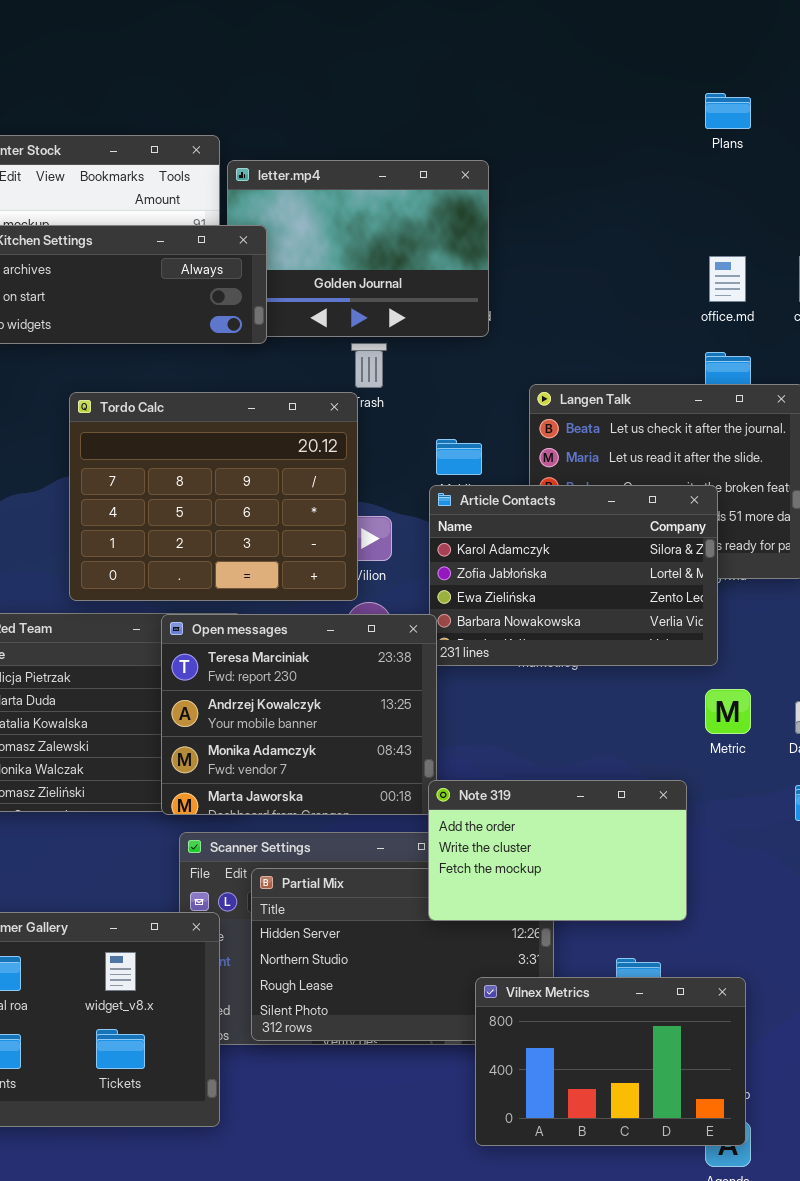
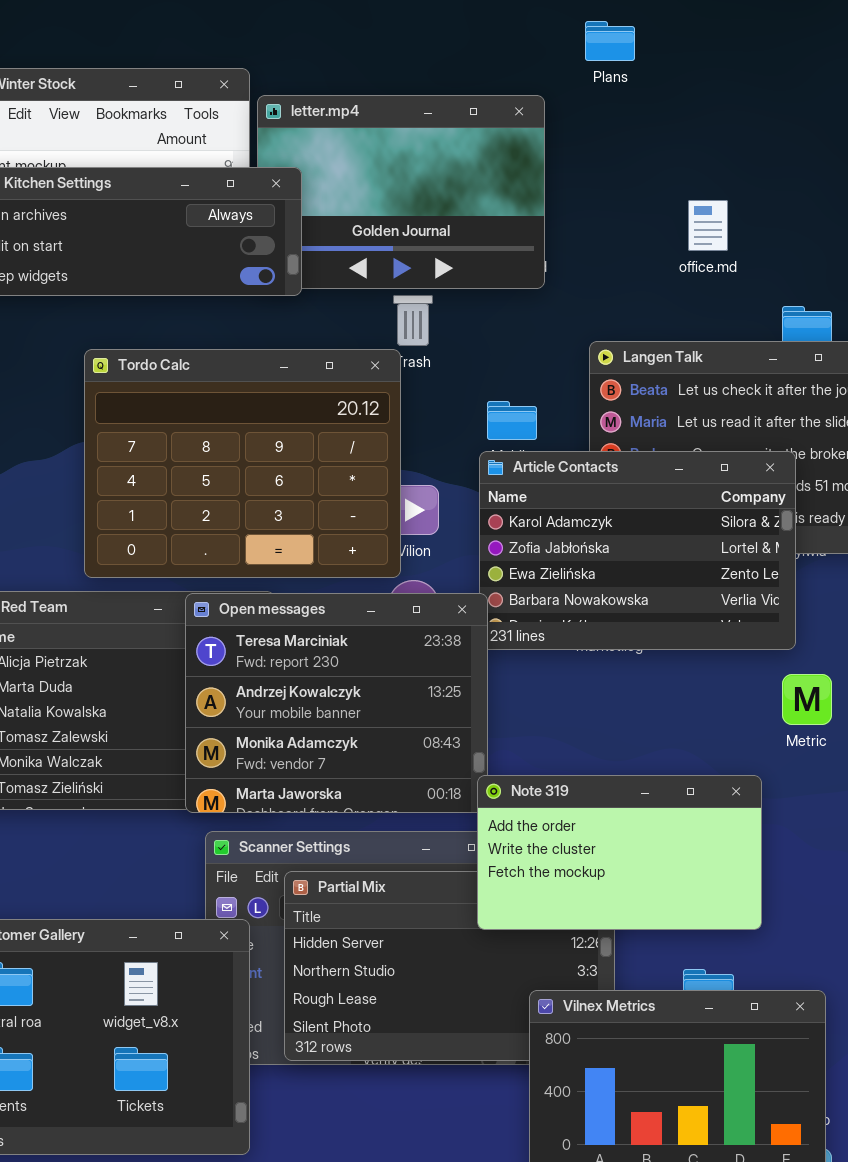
Plans: [705,93,751,129] -> [585,21,635,61], moved
office.md: [709,256,746,302] -> [688,200,728,251], moved

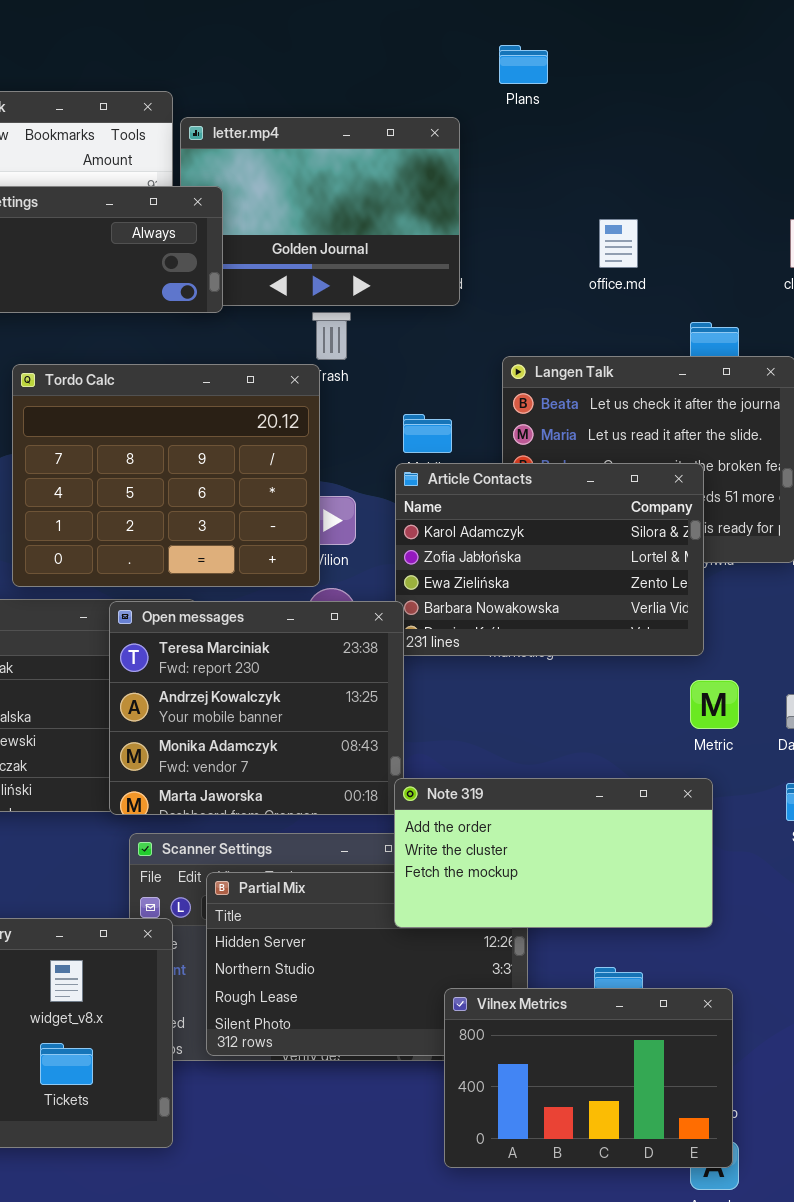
Note 319: [477,775,762,930] -> [394,778,713,928], resized

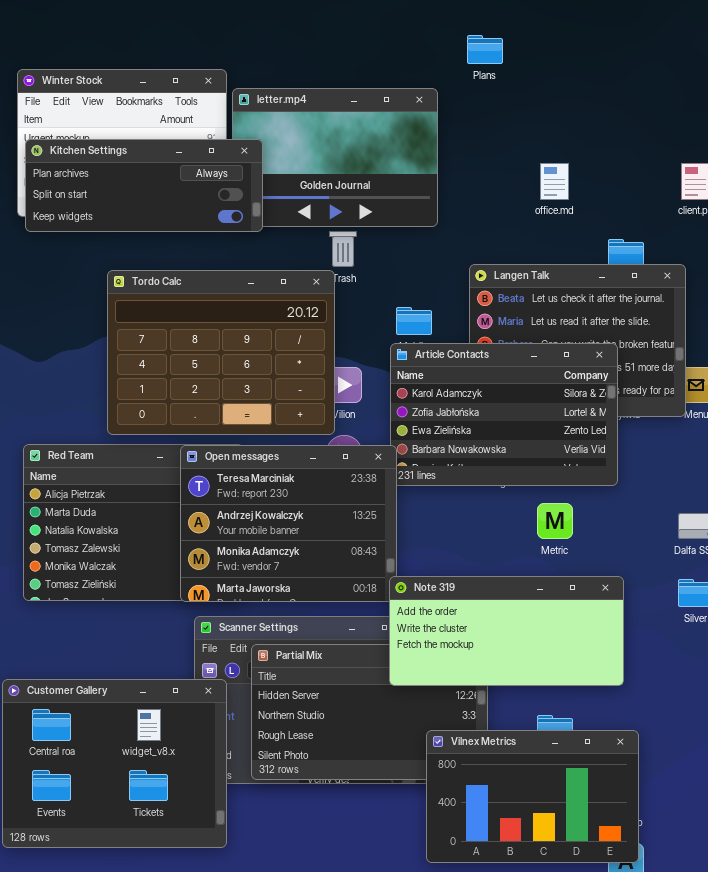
Metric: [690,680,739,729] -> [537,503,573,539], moved

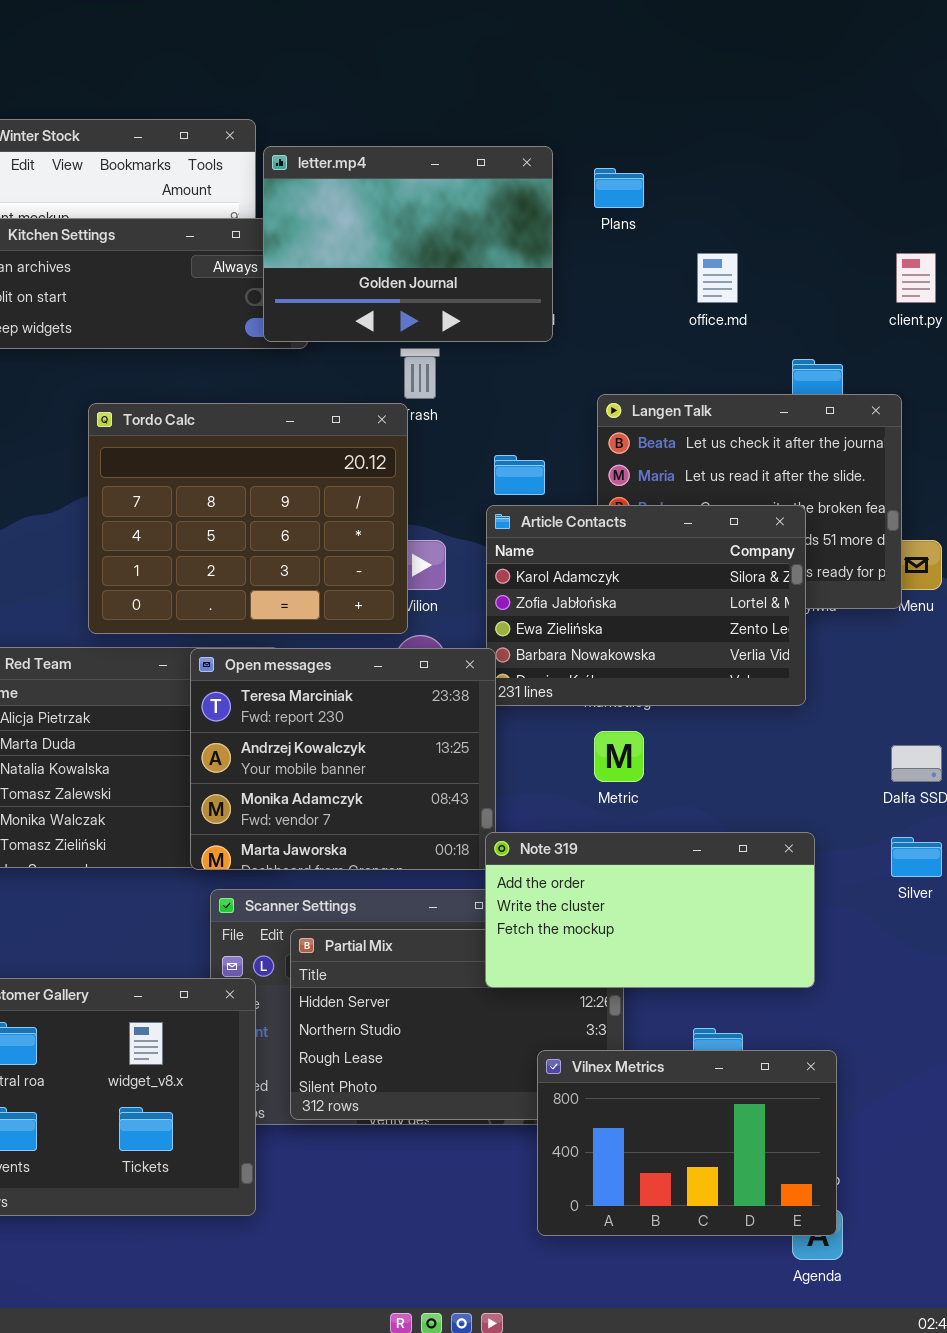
Plans: [467,35,503,64] -> [594,168,644,208], moved
letter.mp4: [232,88,438,227] -> [263,146,553,342], raised
Metric: [537,503,573,539] -> [594,731,644,782], moved

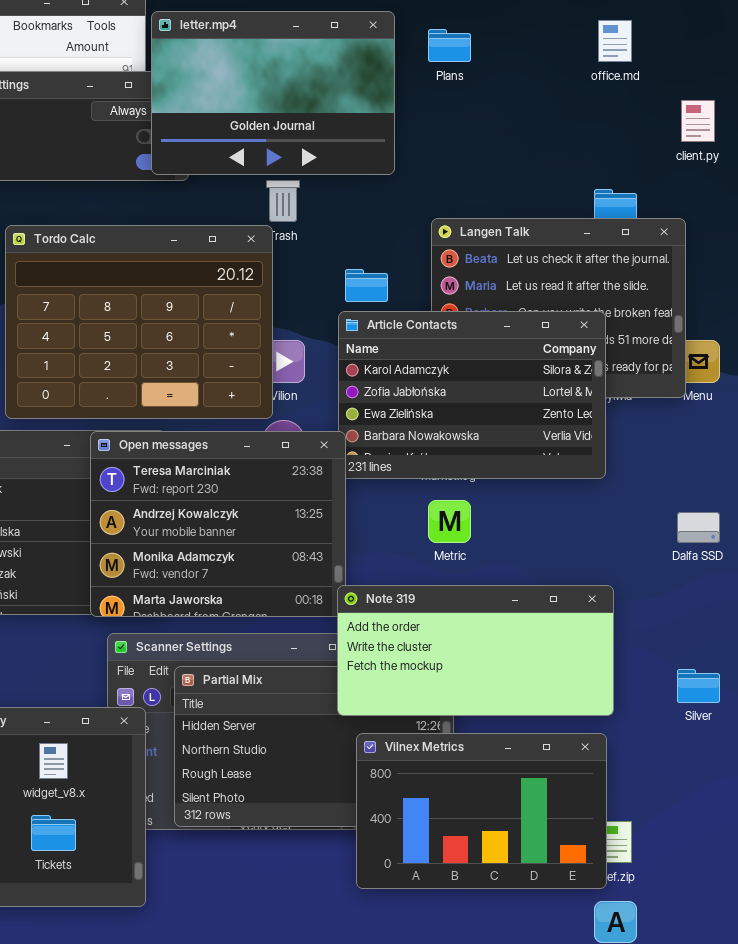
office.md: [697,253,738,303] -> [598,20,632,62], moved
Silver: [891,837,942,877] -> [677,669,720,703], moved
Vilnex Metrics: [537,1050,837,1236] -> [356,733,607,889], moved

